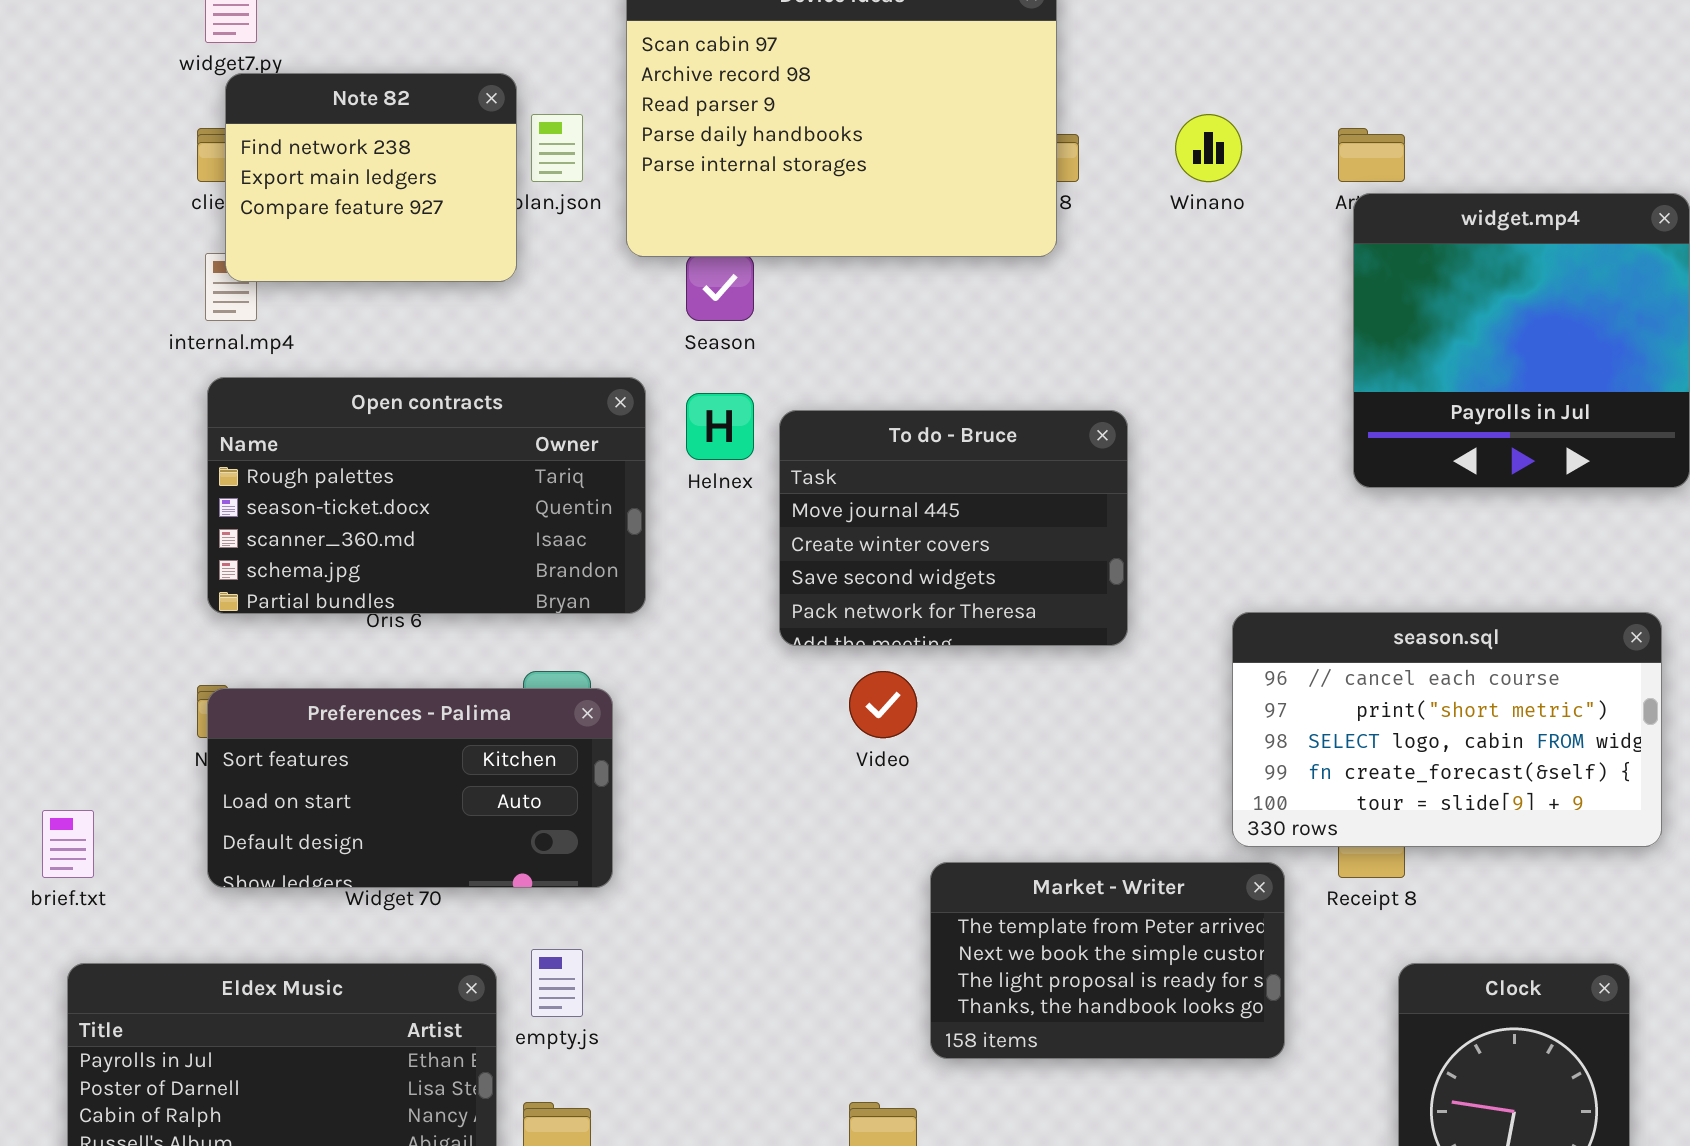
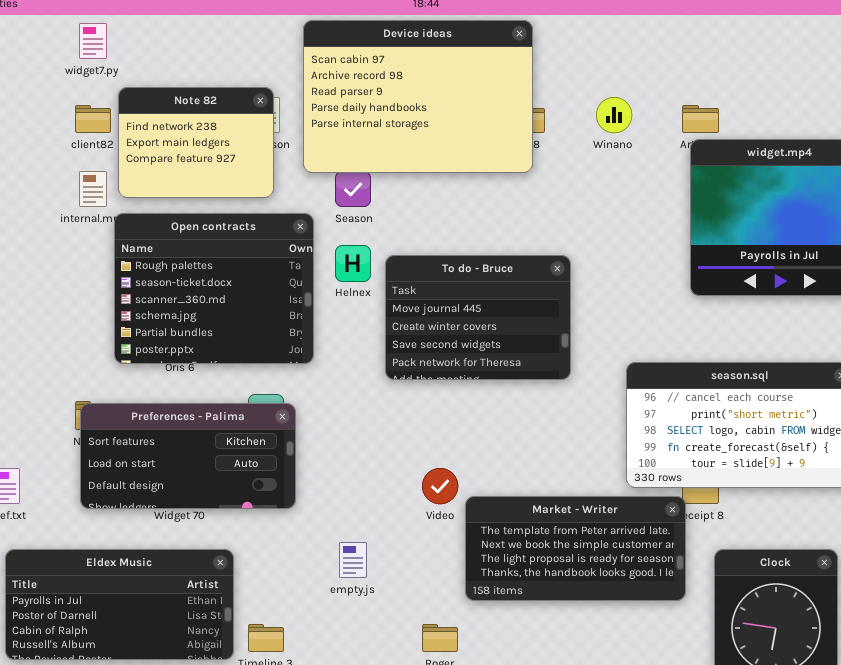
Note 82: [225,73,517,282] -> [118,87,274,198], moved
Open contracts: [207,377,646,614] -> [114,213,314,364], resized
Video: [849,671,917,738] -> [422,468,458,504], moved
Market - Writer: [930,862,1285,1059] -> [465,496,686,601], resized
empty.js: [531,949,583,1017] -> [339,542,367,578], moved

